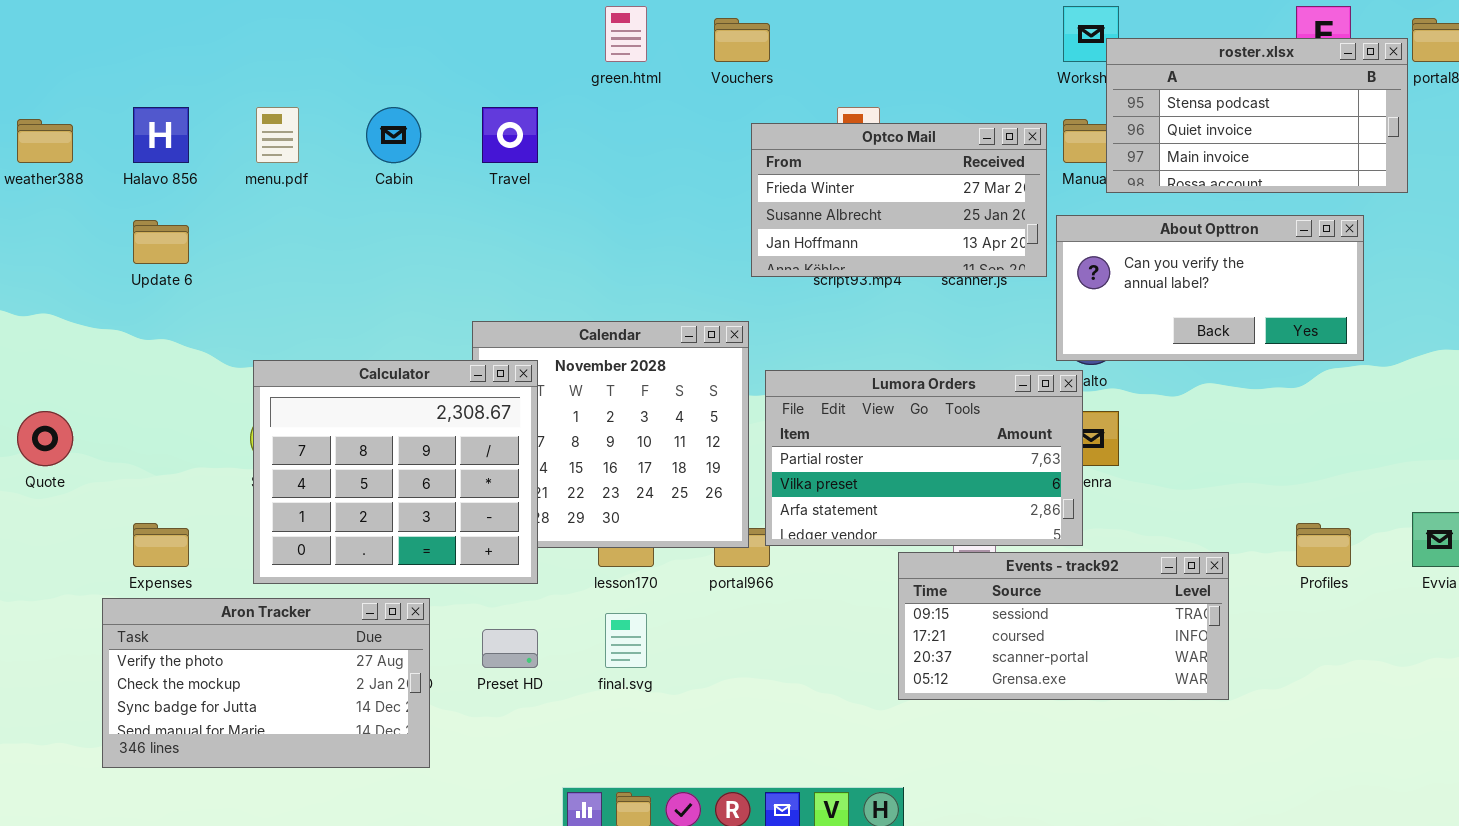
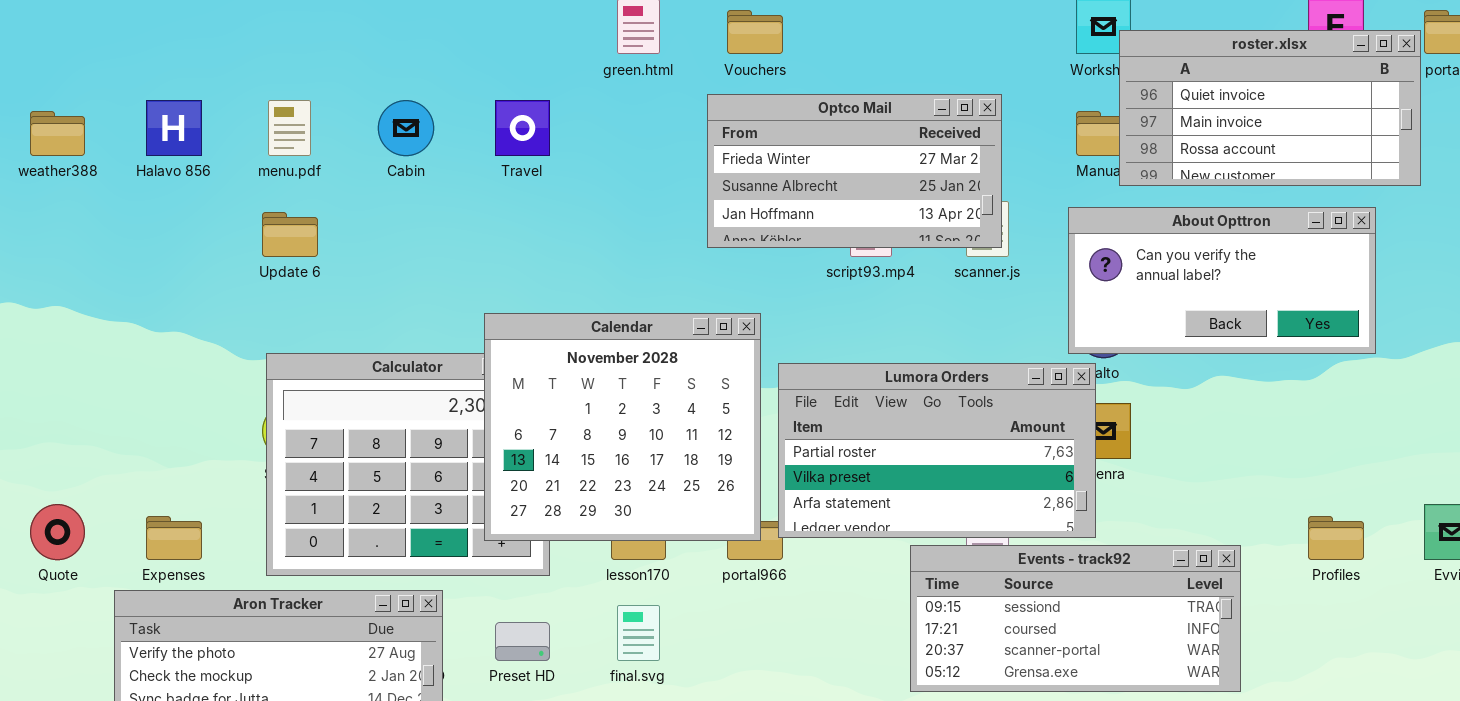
roster.xlsx: [1106,38,1408,193] -> [1119,30,1421,186], scrolled down 1 row
Optco Mail: [751,123,1047,277] -> [707,94,1002,248], moved
Update 6: [133,220,189,264] -> [262,212,318,257], moved
Calendar: [472,321,749,548] -> [484,313,761,541], raised
Quote: [17,411,73,466] -> [30,504,85,560], moved

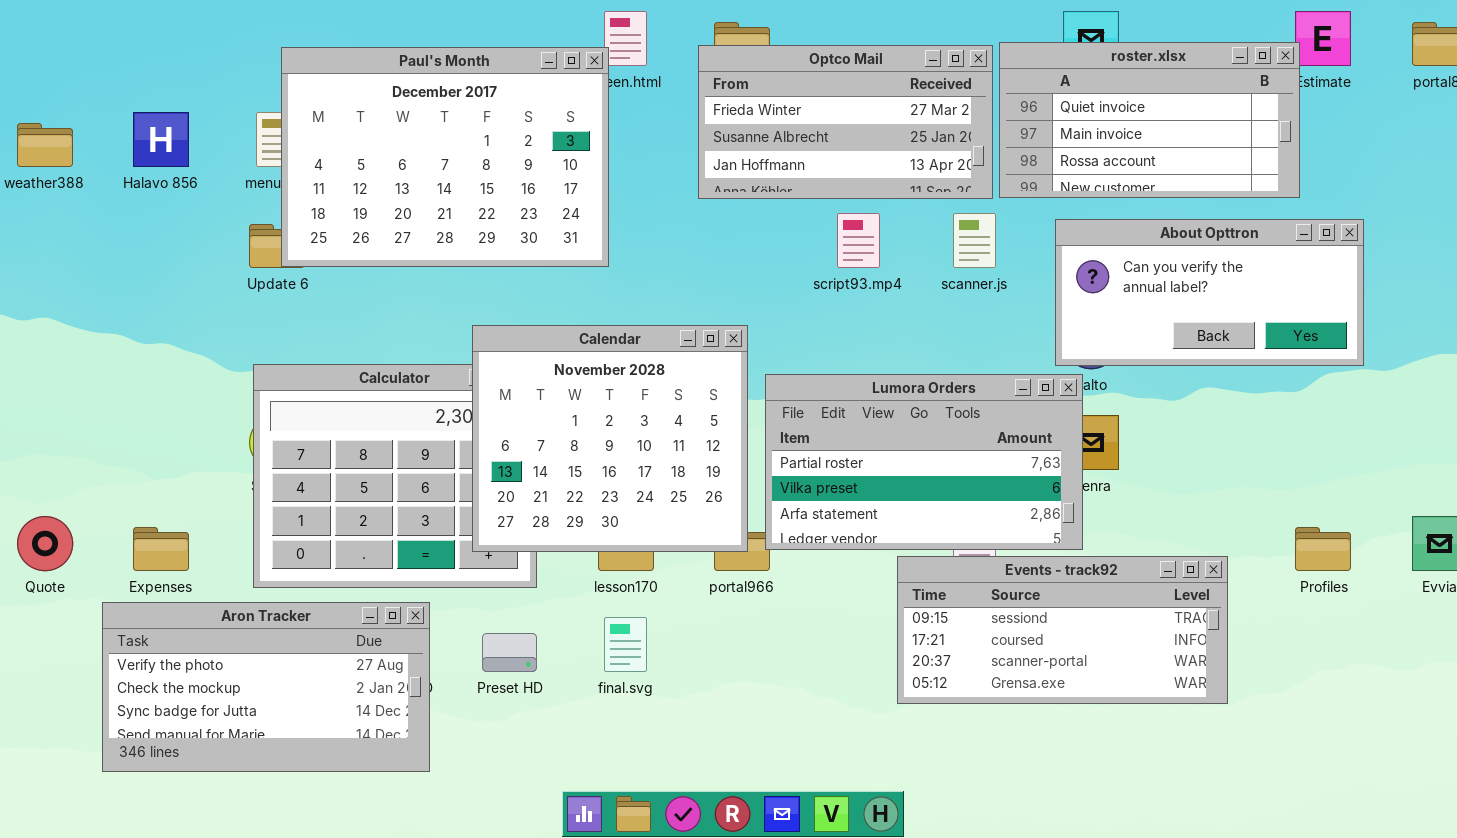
roster.xlsx: [1119,30,1421,186] -> [999,42,1300,198], moved
Paul's Month: none -> [281,47,609,267], opened
Optco Mail: [707,94,1002,248] -> [698,45,993,199], moved

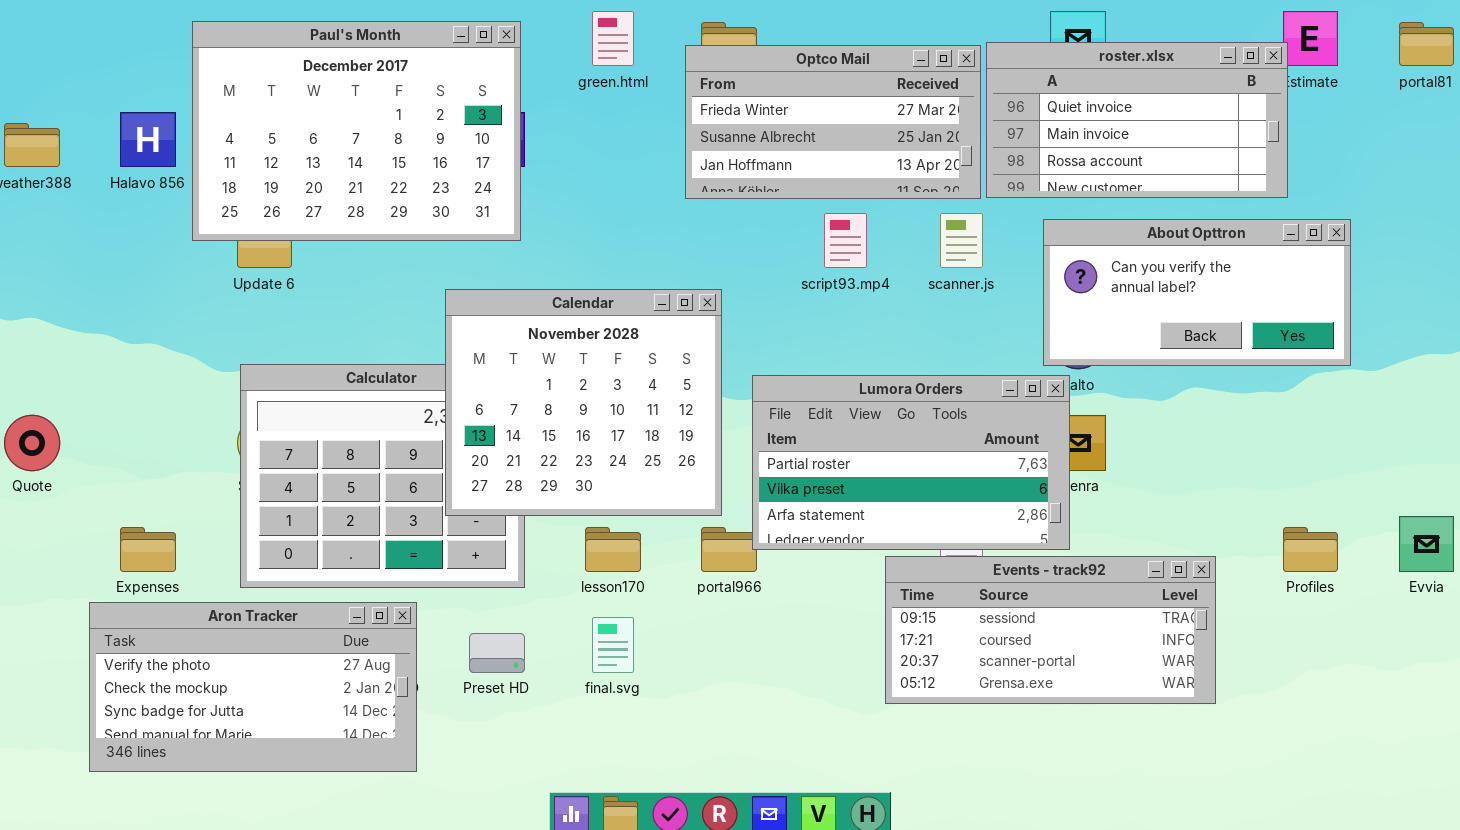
Paul's Month: [281,47,609,267] -> [192,21,521,241], moved
Calendar: [472,325,748,552] -> [445,289,722,516], moved
Quote: [17,516,73,571] -> [4,415,60,471], moved

